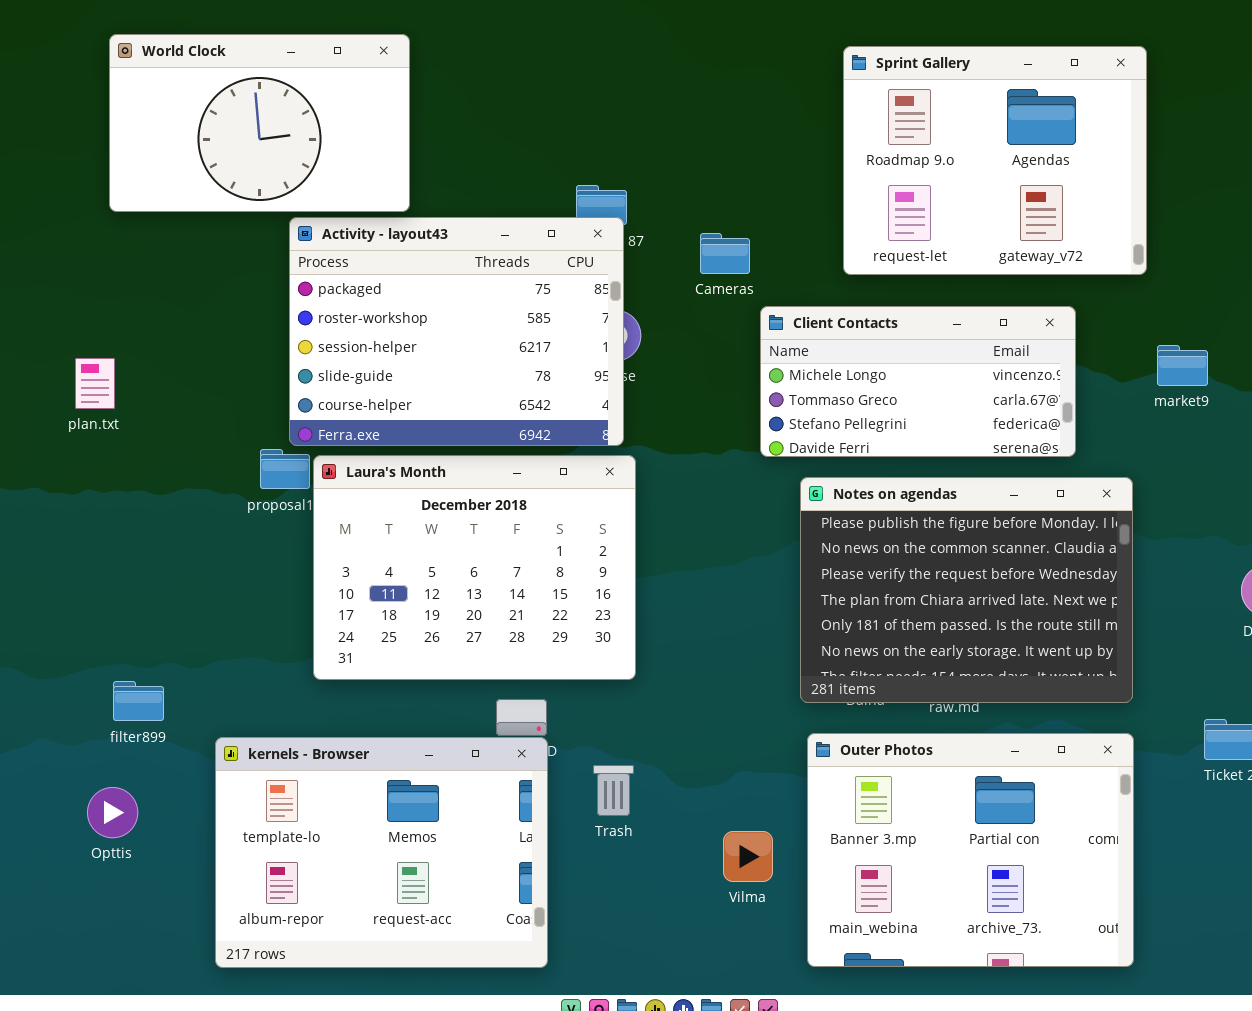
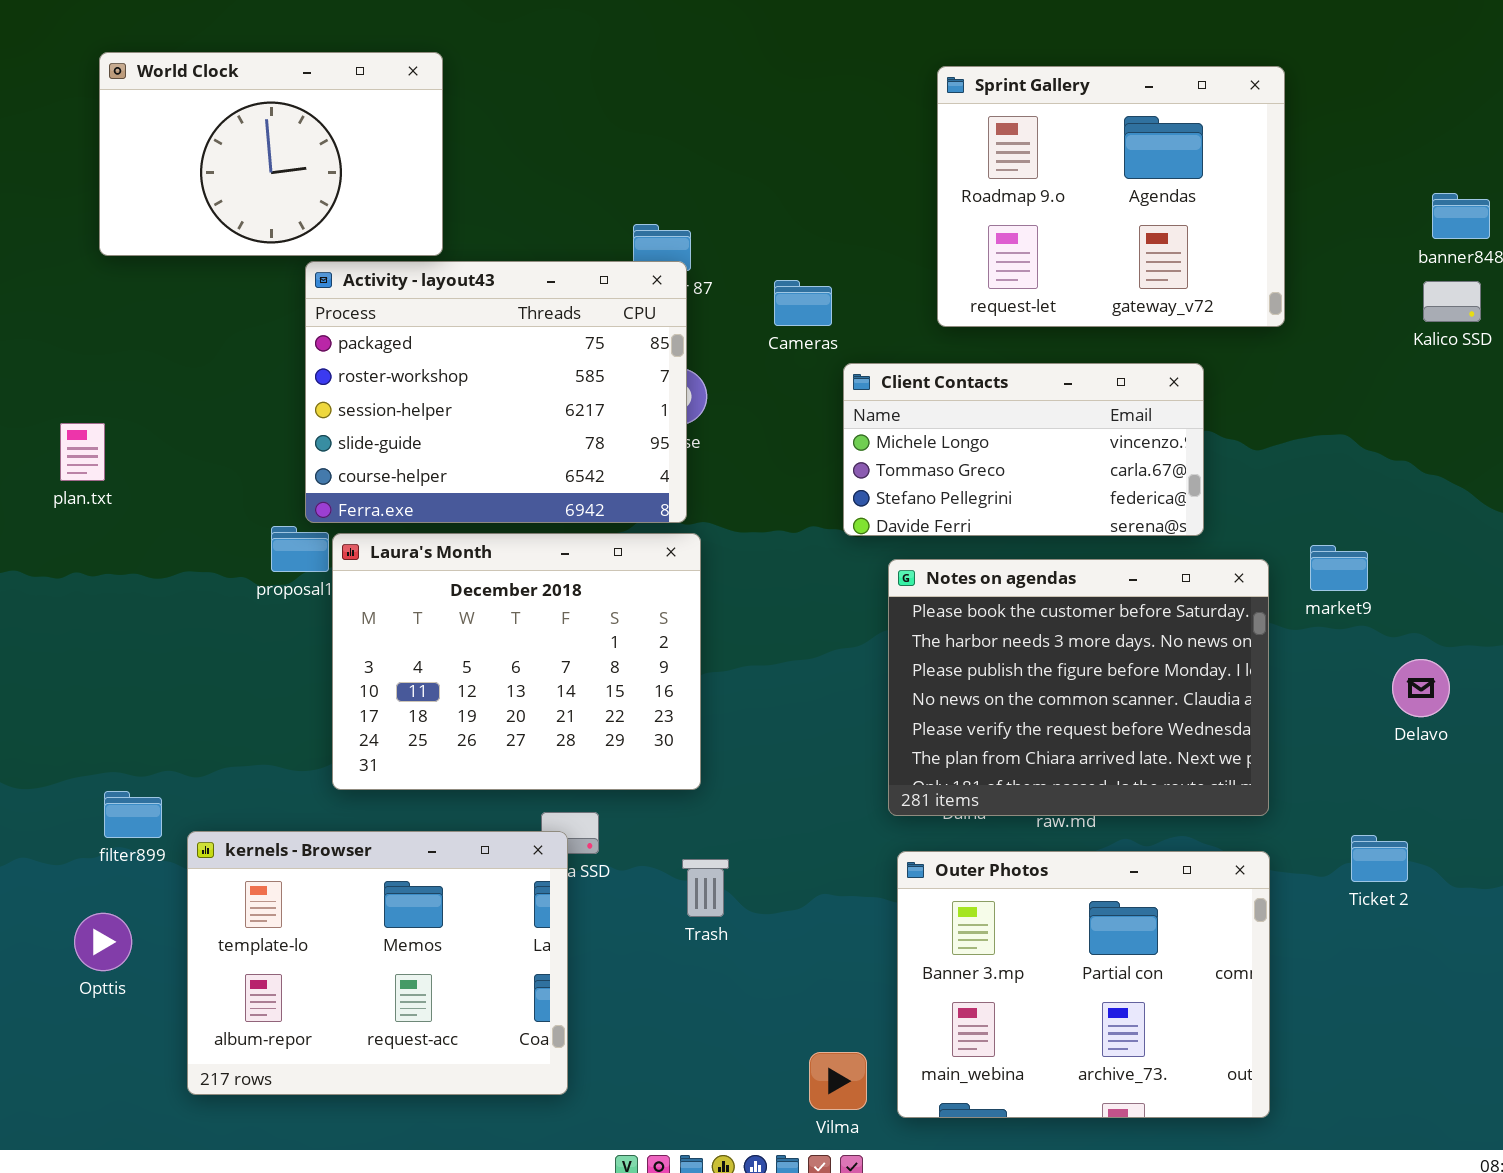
market9: [1157,345,1208,386] -> [1310,545,1368,591], moved
Notes on agendas: [800,477,1133,703] -> [888,559,1269,816], scrolled up 2 rows
kernels - Browser: [215,737,548,968] -> [187,831,568,1095], moved
Trash: [593,765,634,816] -> [682,859,729,917], moved
Vilma: [723,831,773,882] -> [809,1052,867,1110], moved

